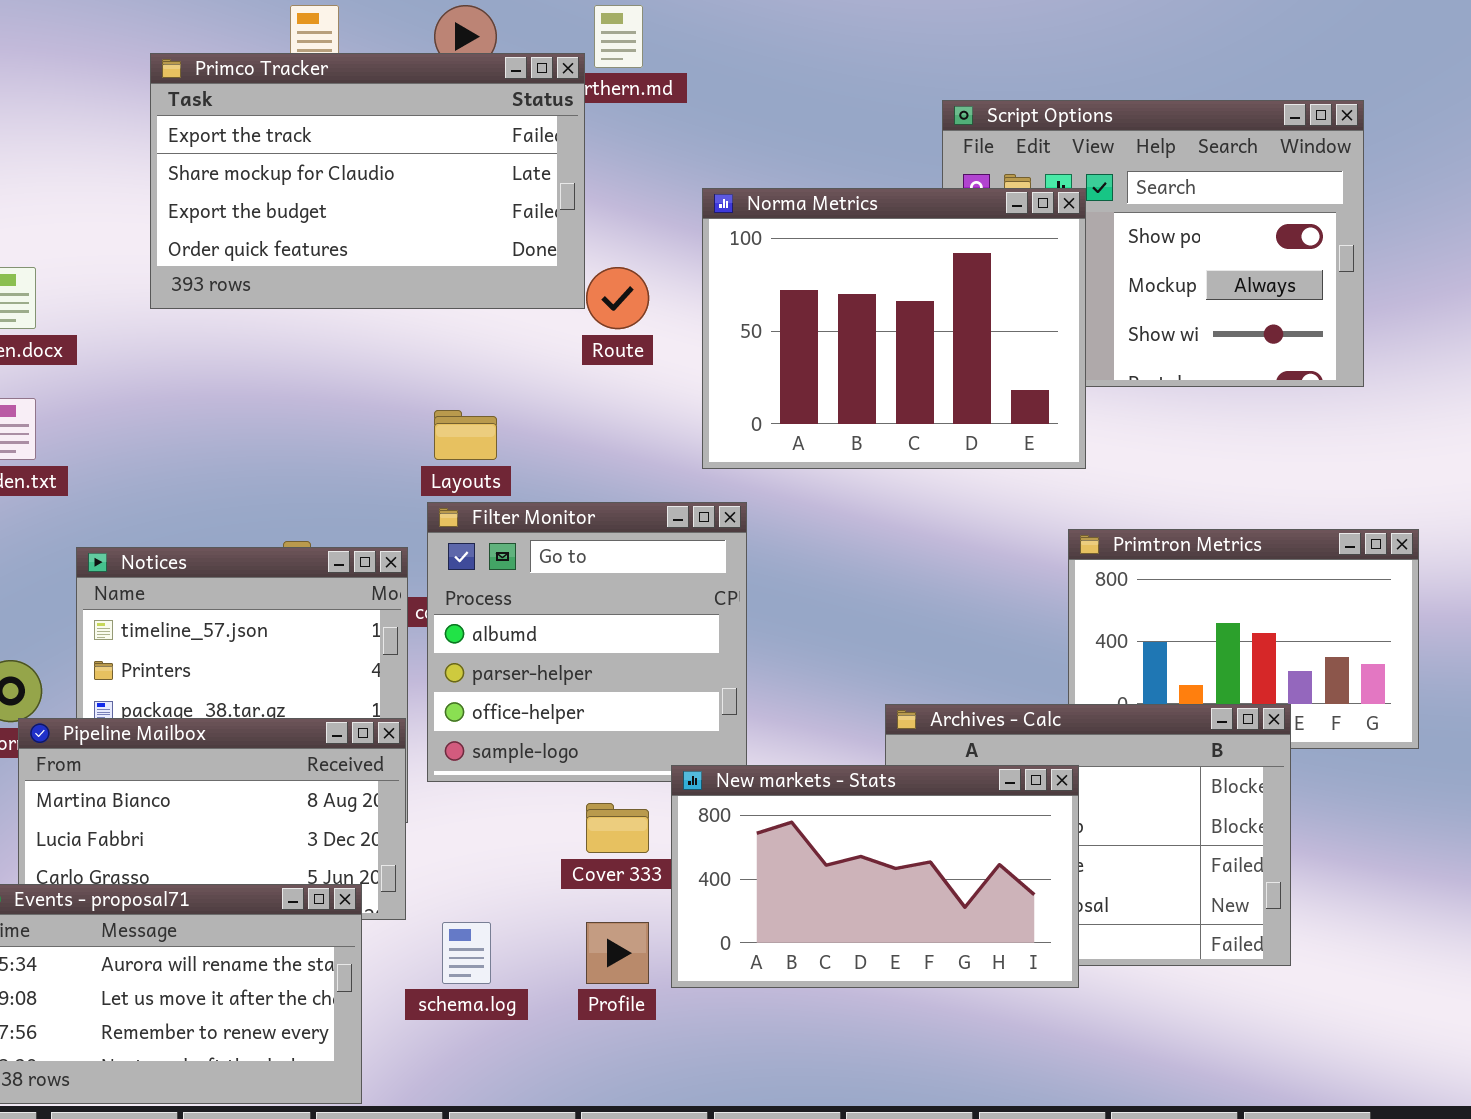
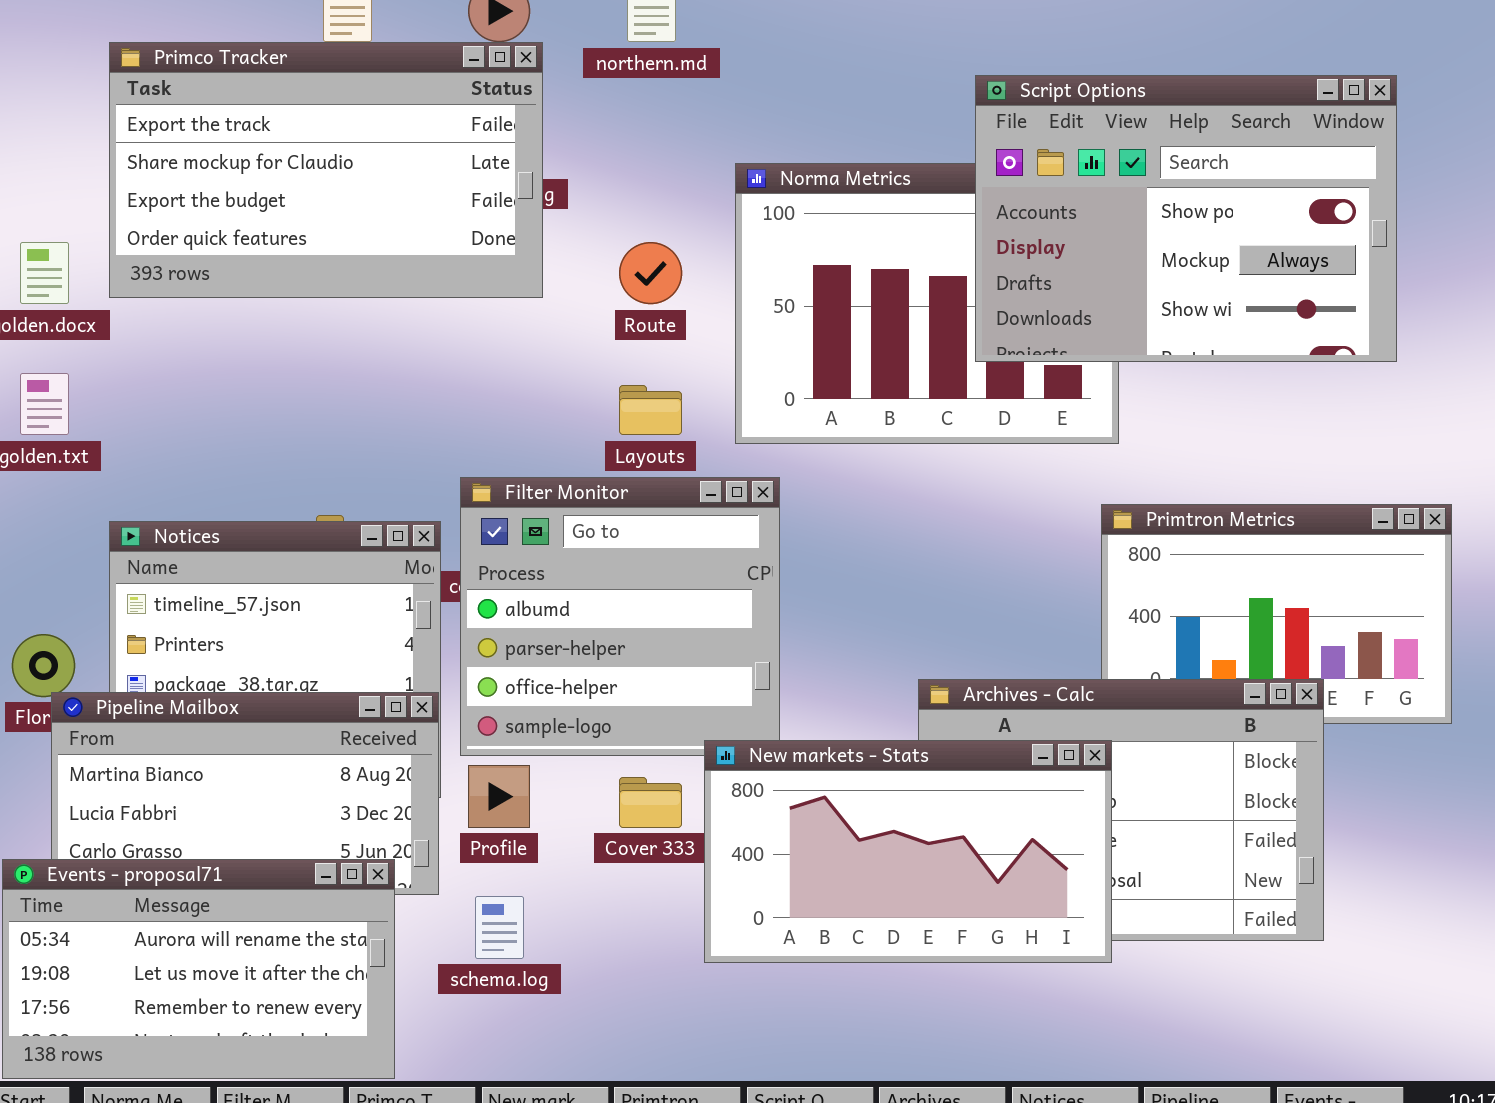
Primco Tracker: [150,53,585,309] -> [109,42,543,298], moved
Script Options: [942,100,1364,387] -> [975,75,1397,362], raised
Layouts: [434,410,497,460] -> [619,385,682,435], moved
Profile: [586,922,649,984] -> [468,765,530,828], moved

